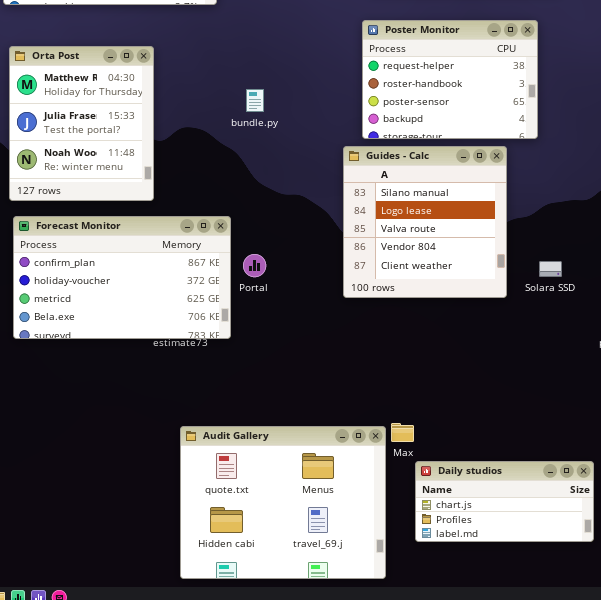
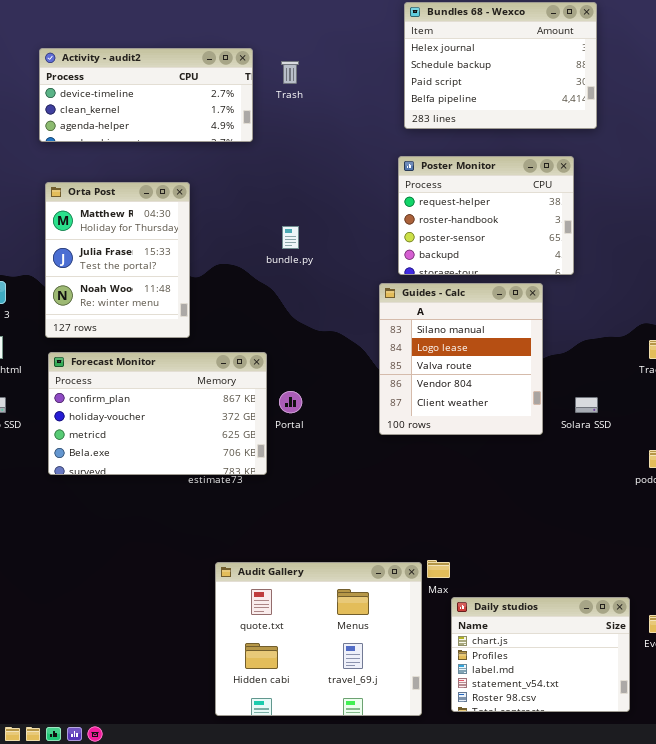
Daily studios: [415,461,594,542] -> [451,597,630,712], resized

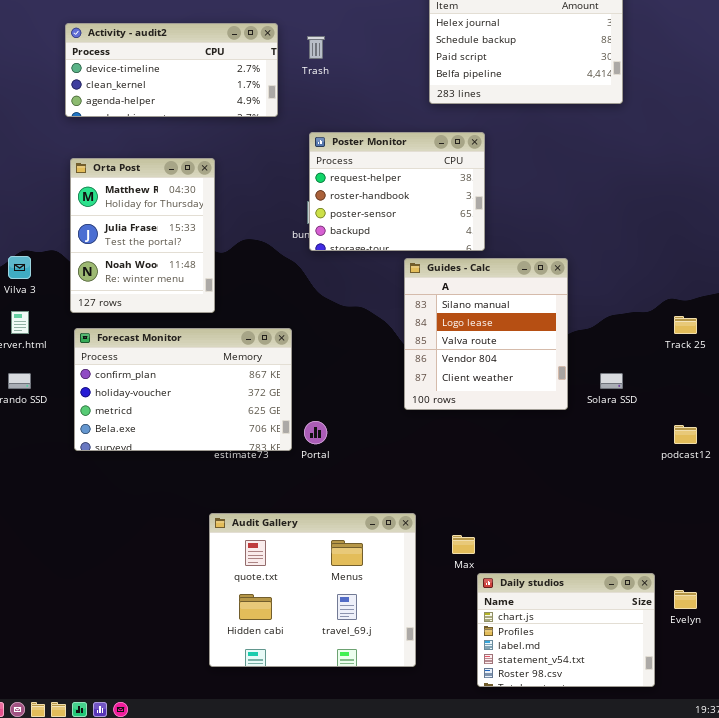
Poster Monitor: [398,156,574,275] -> [309,132,485,251], moved
Portal: [279,391,302,413] -> [304,421,327,444], moved
Audit Gallery: [215,562,422,716] -> [209,513,416,667], moved

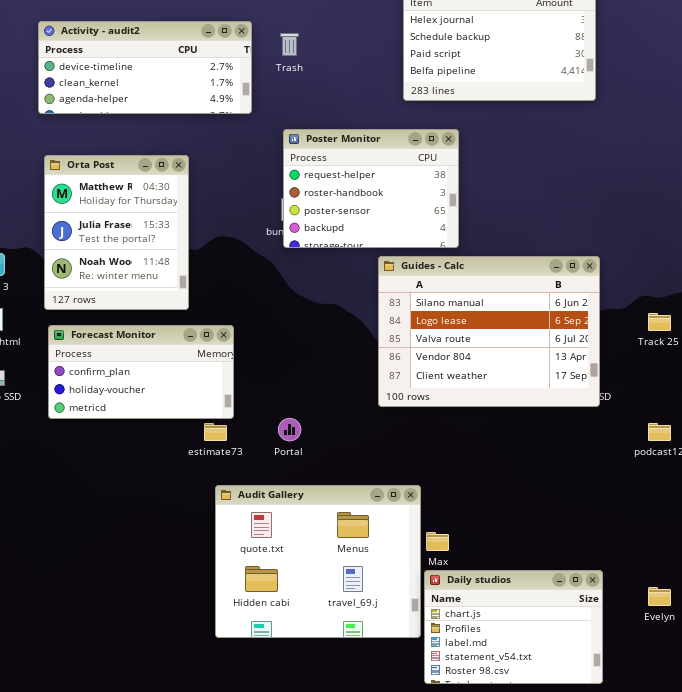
Guides - Calc: [404,258,568,410] -> [378,256,600,407], resized
Forecast Monitor: [74,328,292,451] -> [48,325,234,419], resized
Audit Gallery: [209,513,416,667] -> [215,485,421,638], moved
Daily studios: [477,573,655,687] -> [424,570,603,684], moved

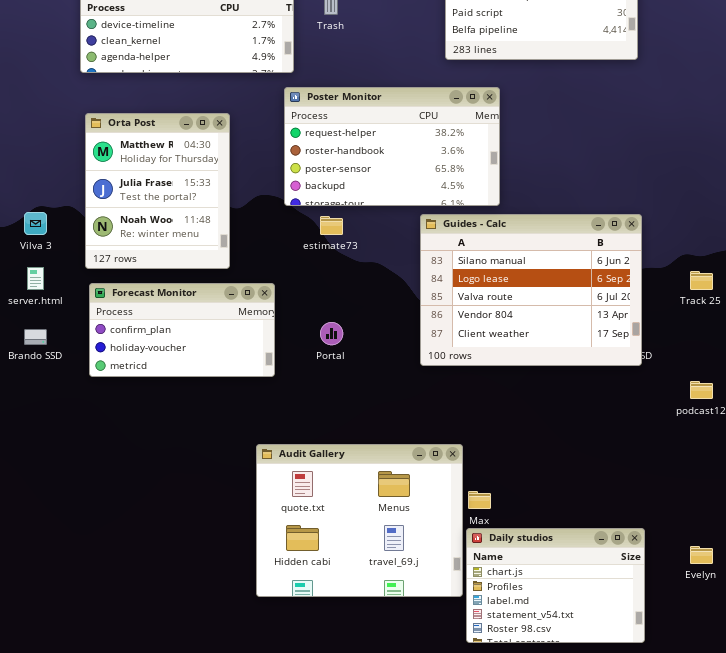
Poster Monitor: [283,129,459,248] -> [284,87,500,206], resized
Portal: [278,418,301,441] -> [320,322,343,345], moved
estimate73: [204,423,227,441] -> [320,216,343,235], moved

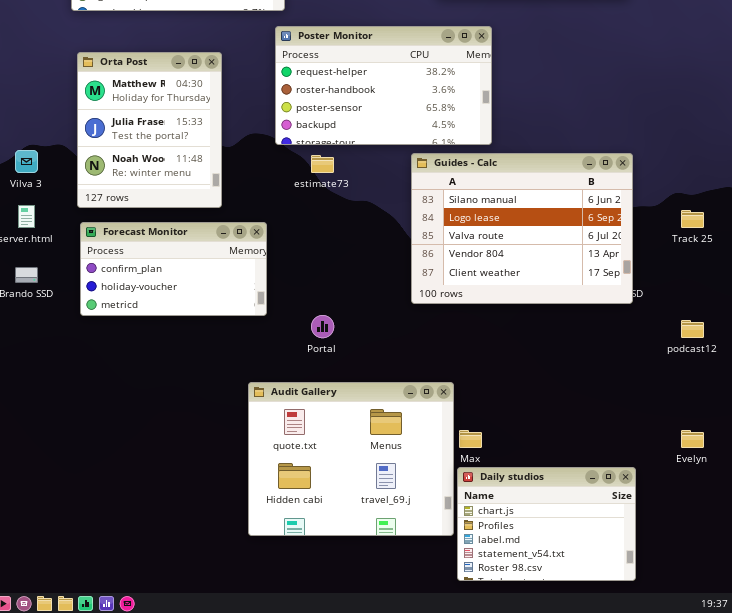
Portal: [320,322,343,345] -> [311,315,334,338], moved
Evelyn: [690,546,713,564] -> [681,430,704,448], moved

